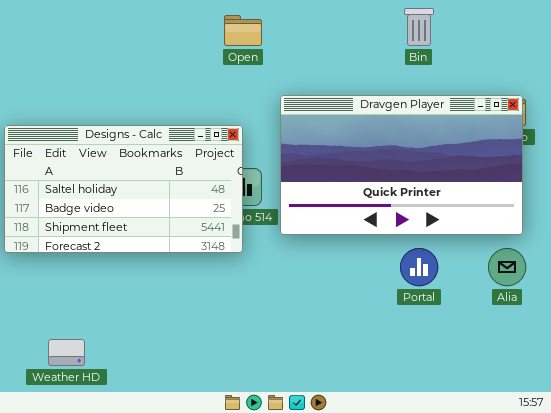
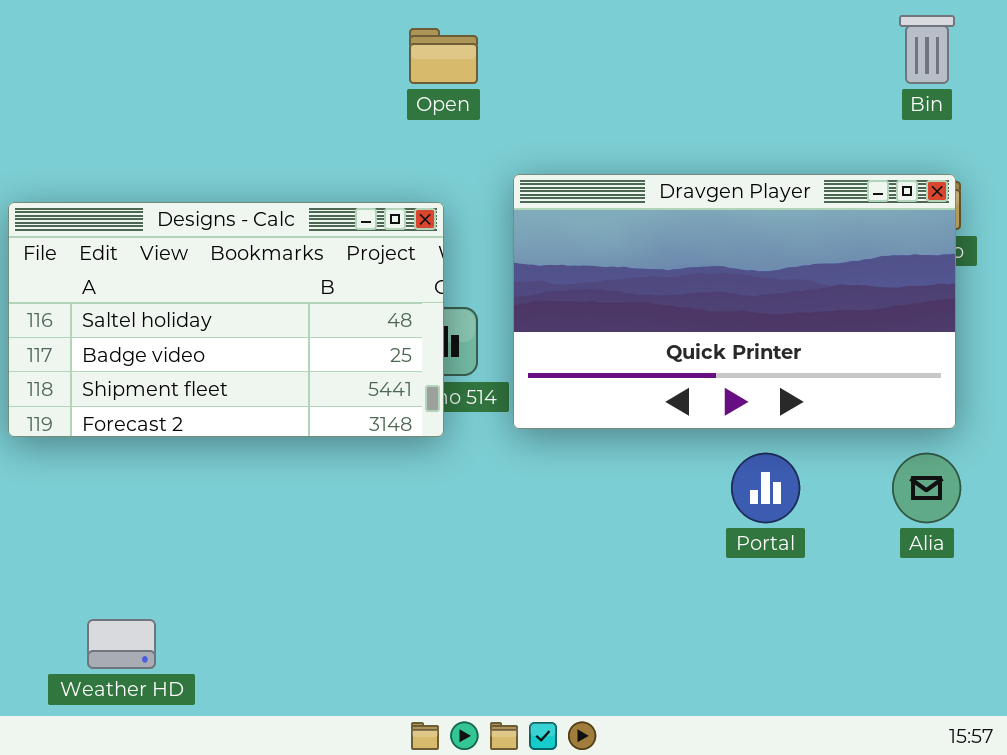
Bin: [404,8,434,46] -> [899,15,955,84], moved
Designs - Calc: [4,125,243,253] -> [8,202,444,437], moved

